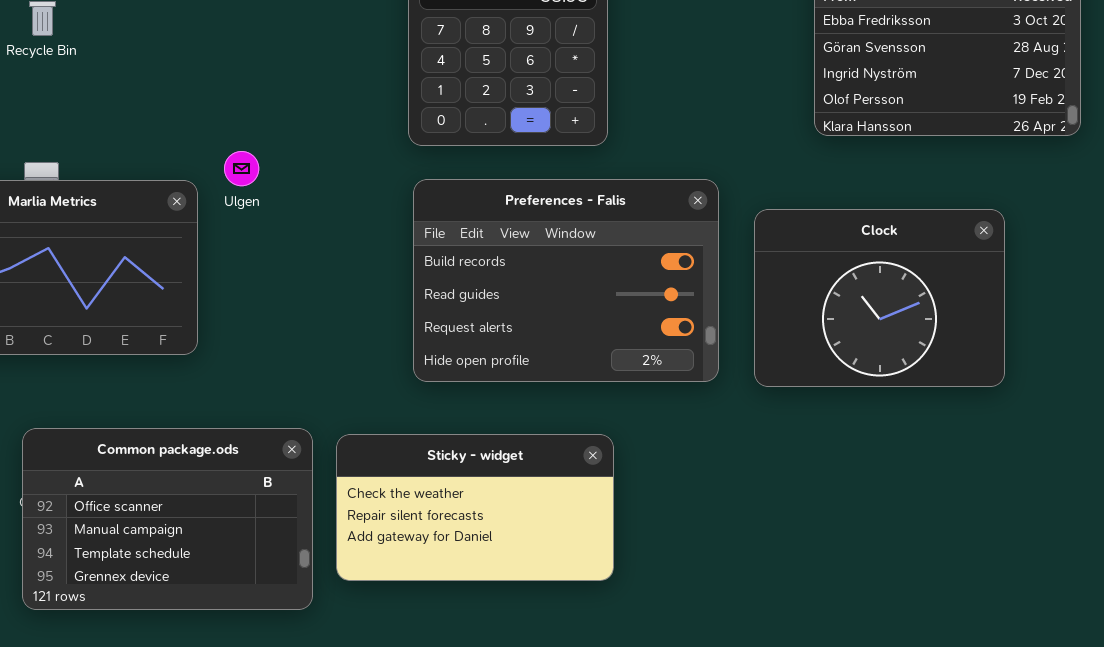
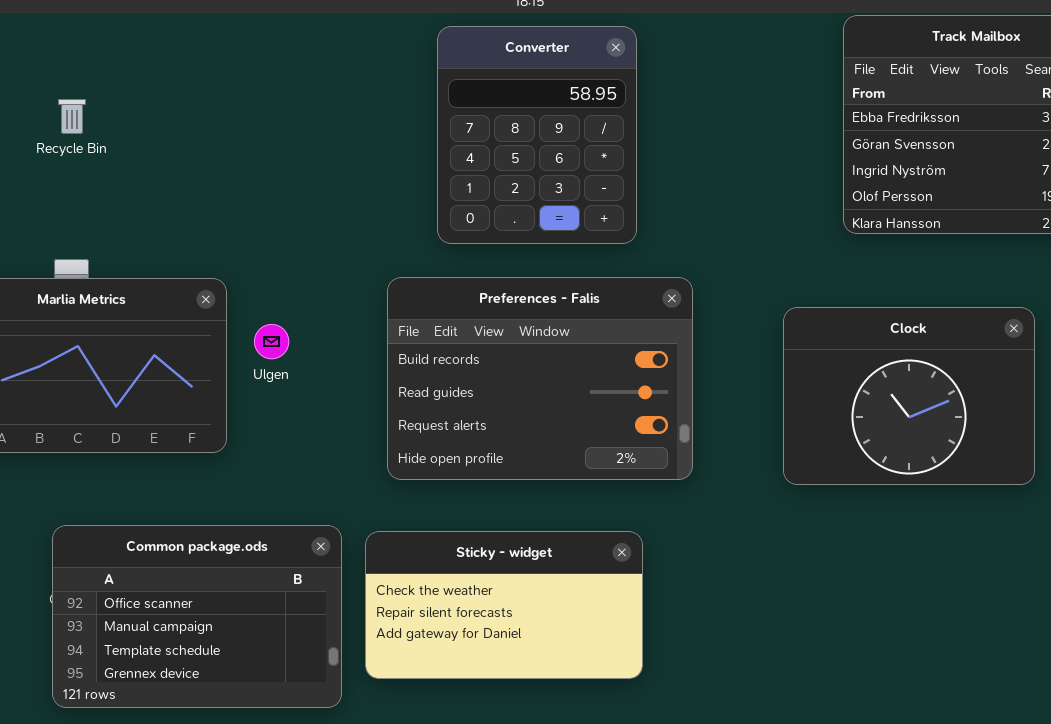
Ulgen: [224,151,259,186] -> [254,324,289,359], moved
Preferences - Falis: [413,179,719,382] -> [387,277,693,480], moved

